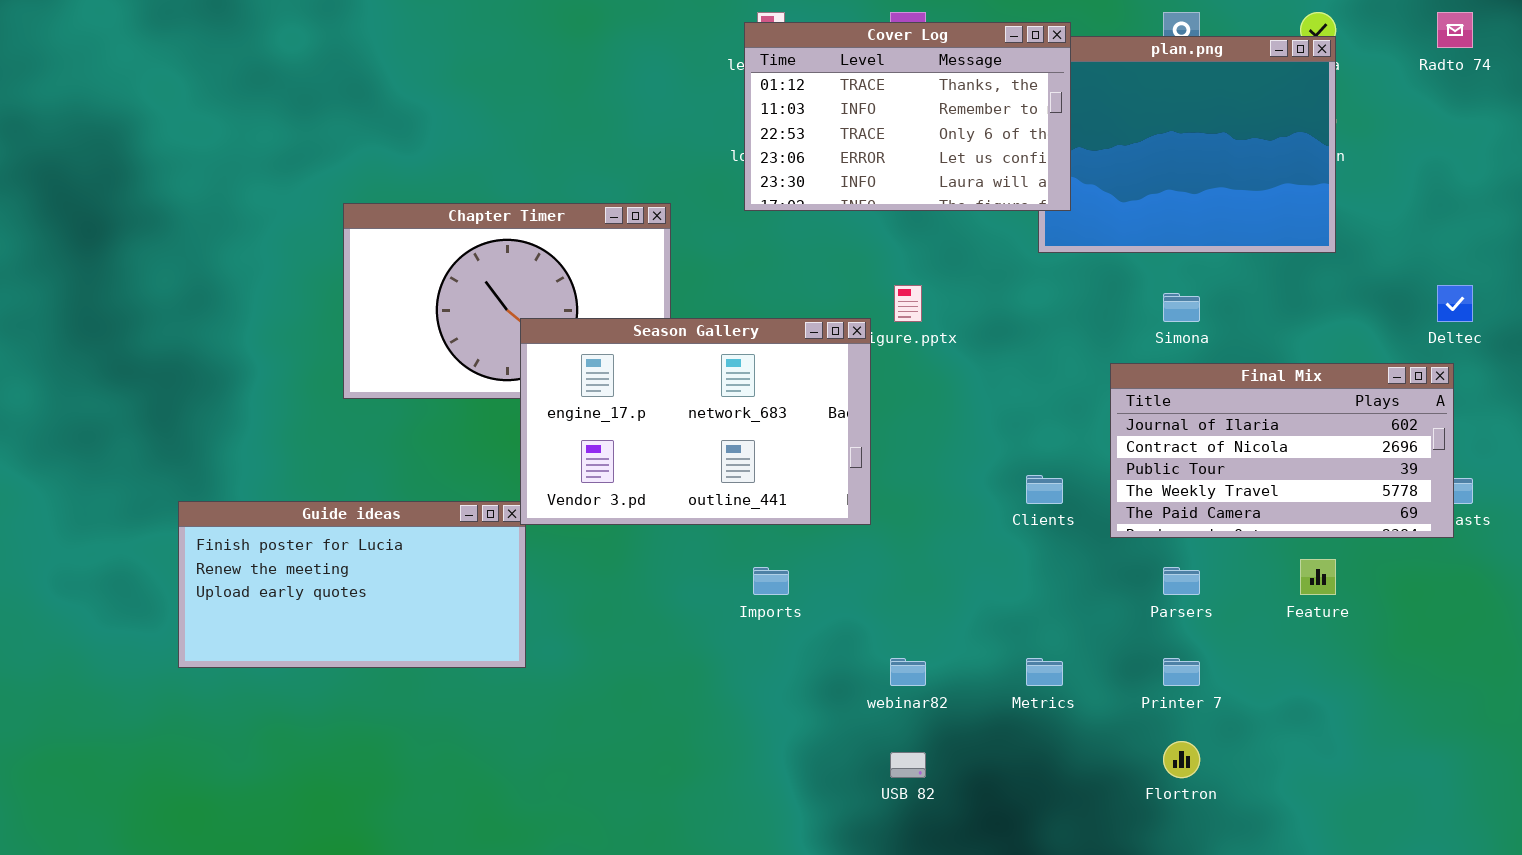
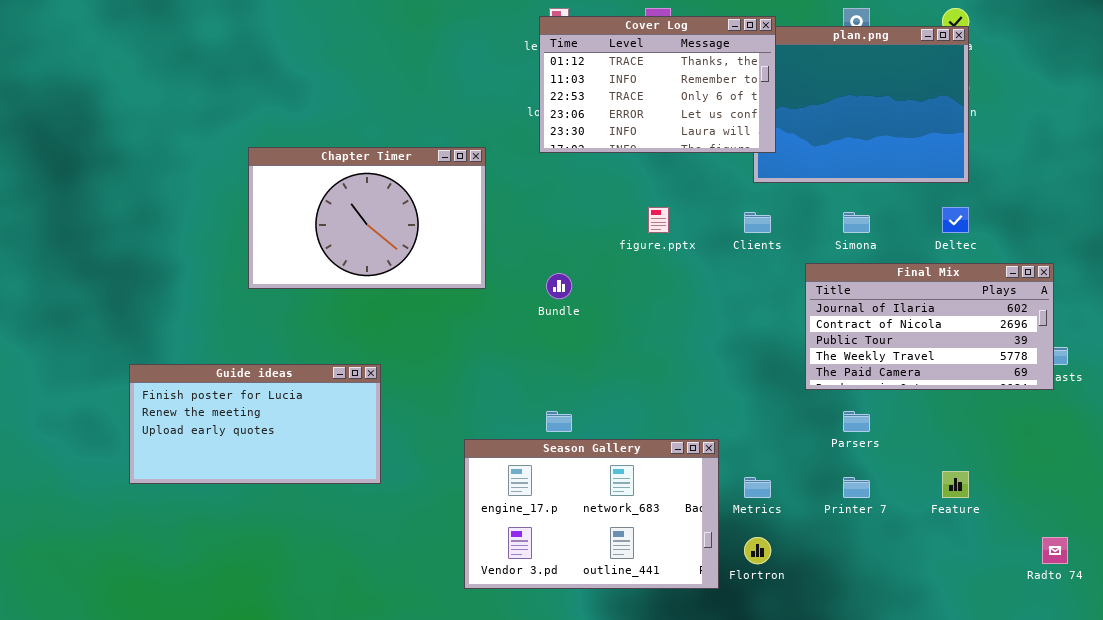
Radto 74: [1437,12,1473,48] -> [1042,537,1068,564], moved
Deltec: [1437,285,1473,322] -> [942,207,969,233], moved
Season Gallery: [520,318,871,525] -> [464,439,719,589], moved
Clients: [1026,475,1063,504] -> [744,212,771,233], moved
Feature: [1300,559,1336,595] -> [942,471,969,498], moved
Flortron: [1163,741,1200,778] -> [744,537,771,564], moved

